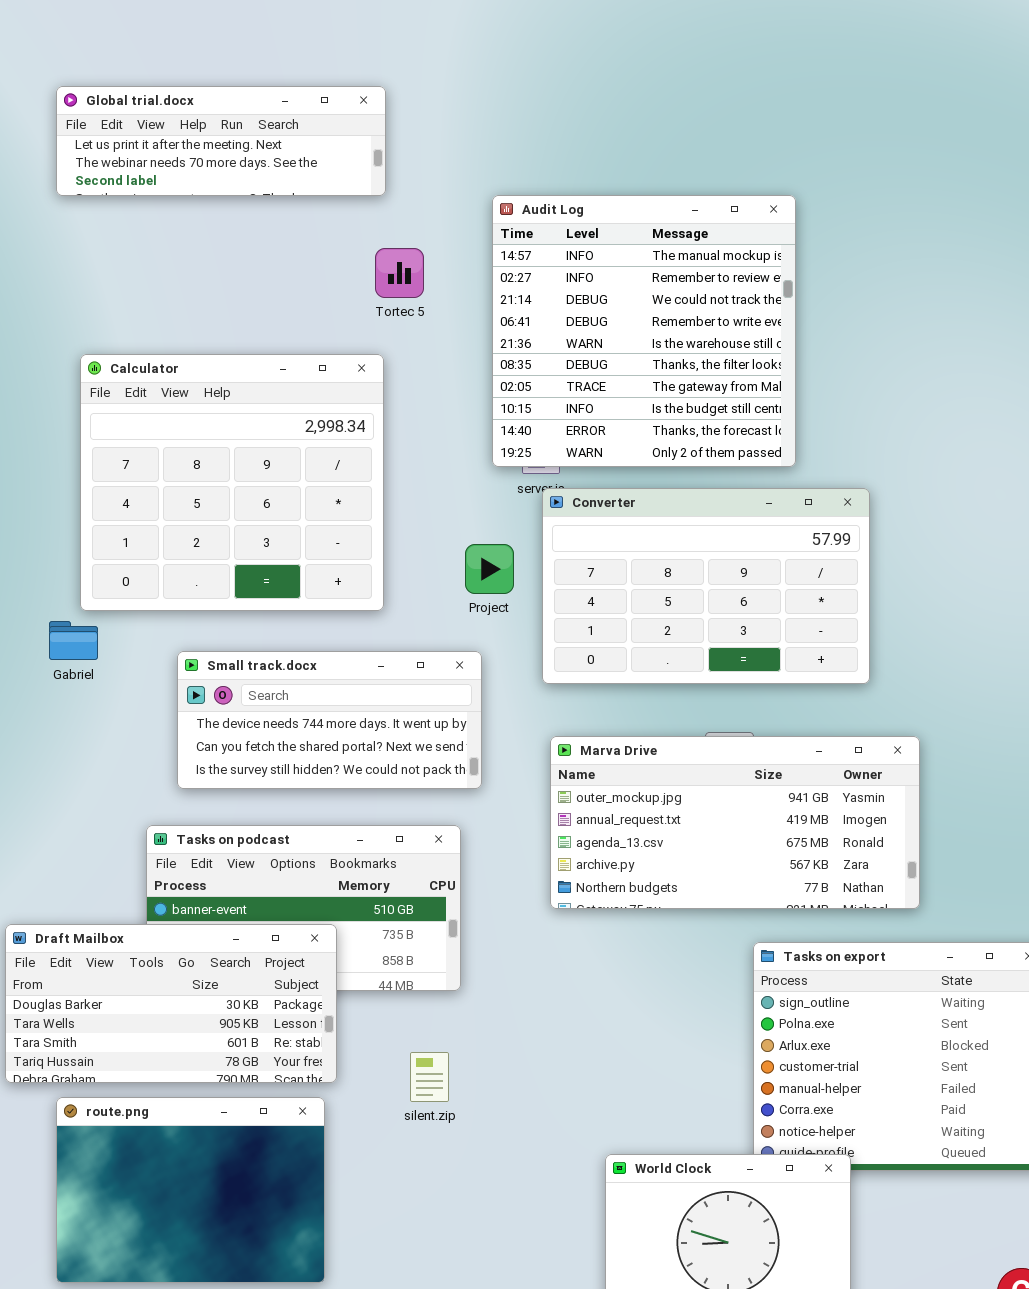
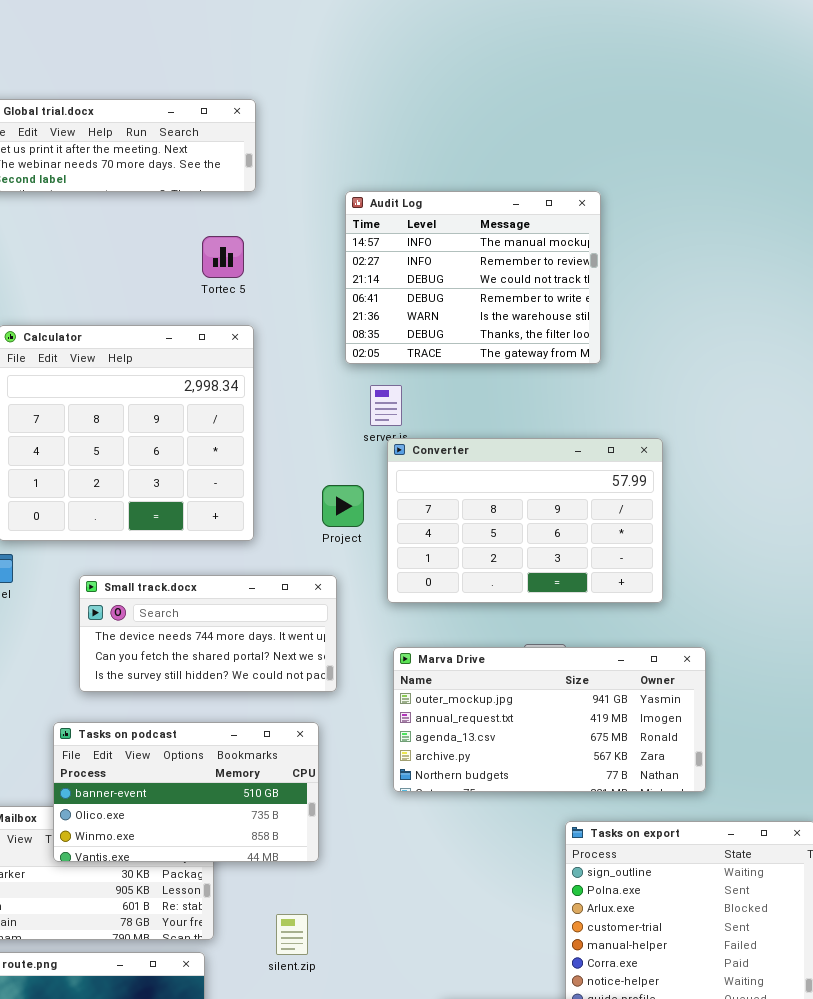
Audit Log: [492,195,796,467] -> [345,191,601,364], resized
Tortec 5: [375,248,424,298] -> [202,236,244,278], moved
Tasks on podcast: [146,825,461,991] -> [53,722,319,862], raised

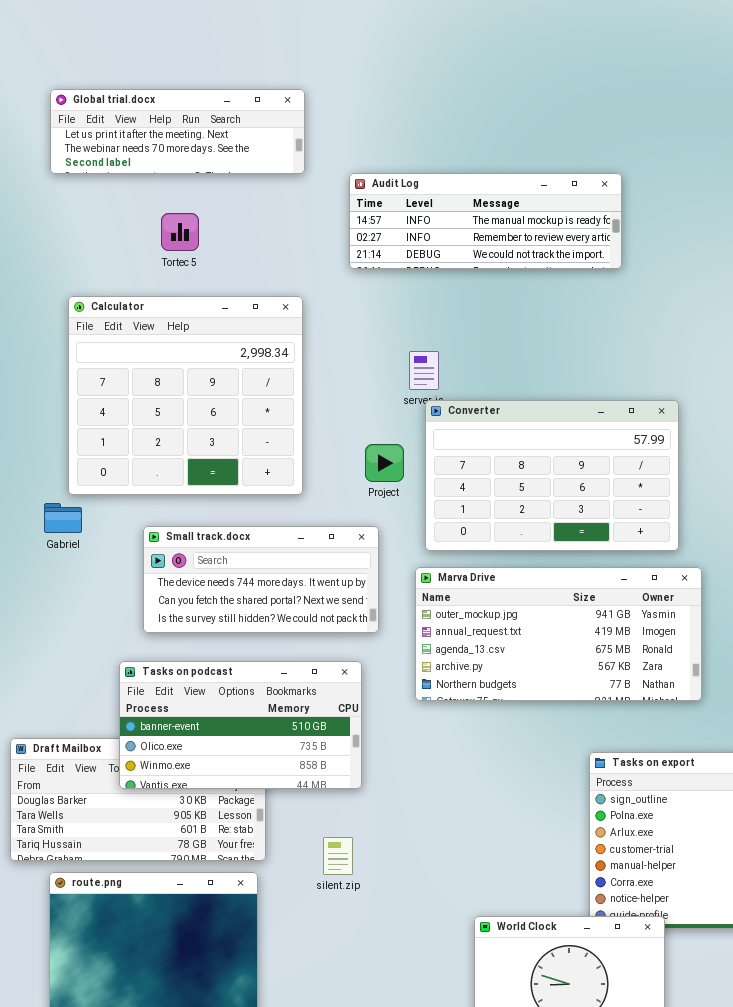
Audit Log: [345,191,601,364] -> [349,173,622,269], resized
Tortec 5: [202,236,244,278] -> [161,213,199,251], moved
Marva Drive: [393,647,706,792] -> [415,567,702,701], moved

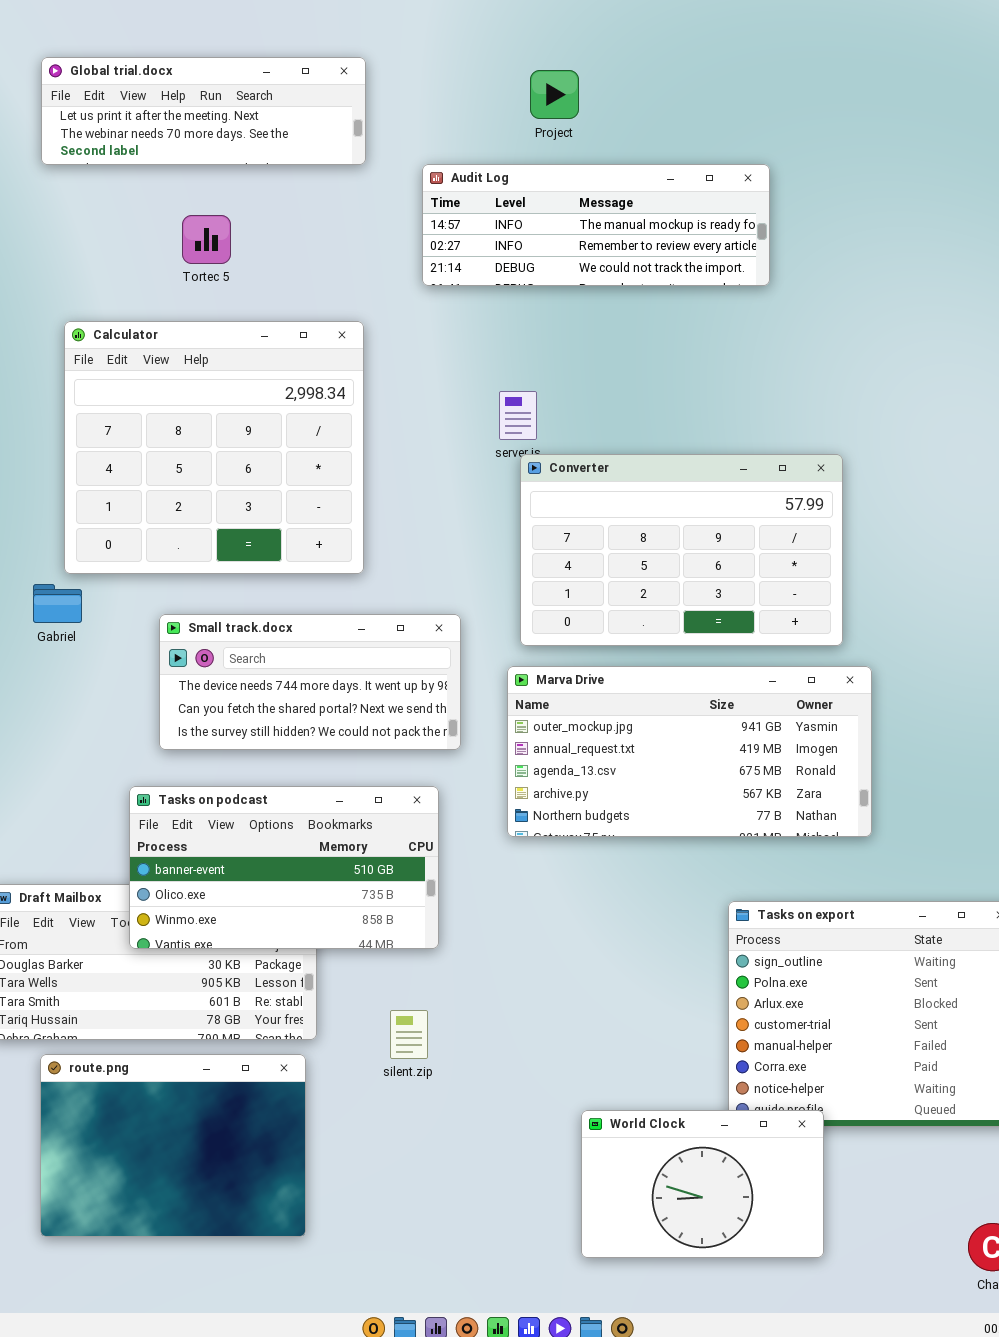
Project: [365,444,404,482] -> [530,70,579,119], moved

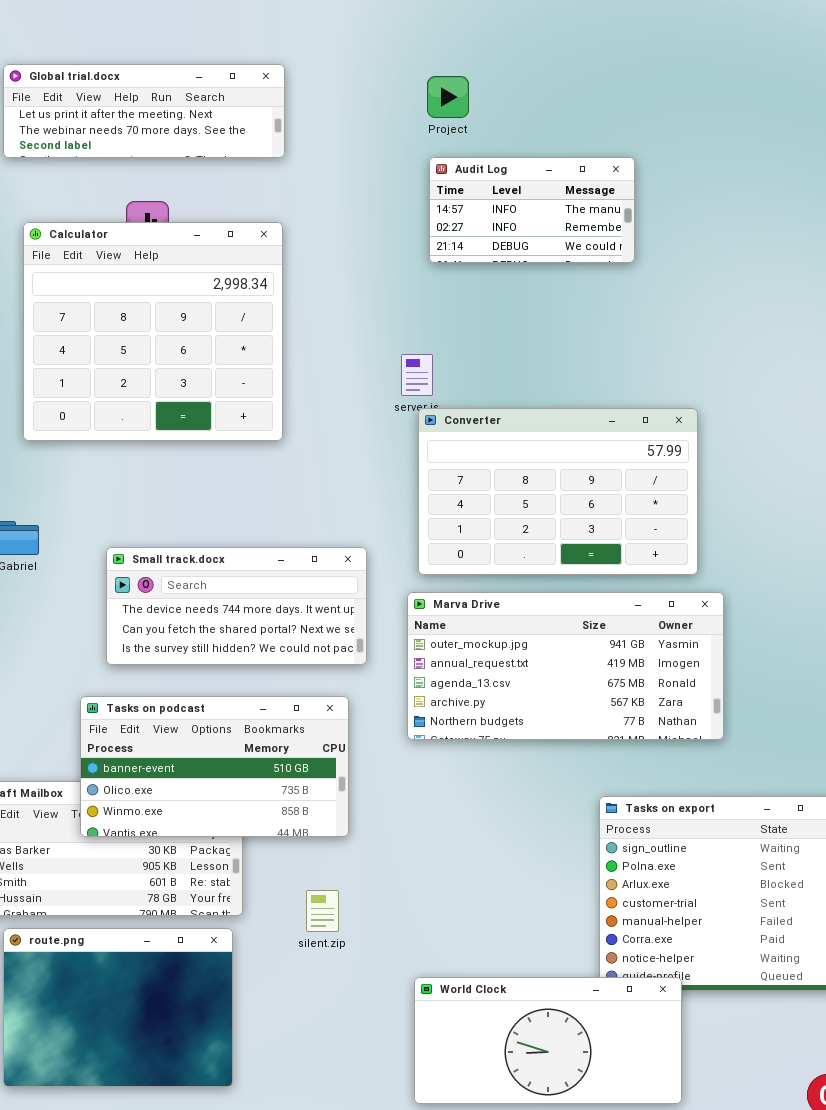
Audit Log: [422,164,770,286] -> [429,157,635,263], resized
Calculator: [64,321,364,574] -> [23,222,283,441], moved
World Clock: [581,1110,824,1258] -> [414,977,682,1104], resized

